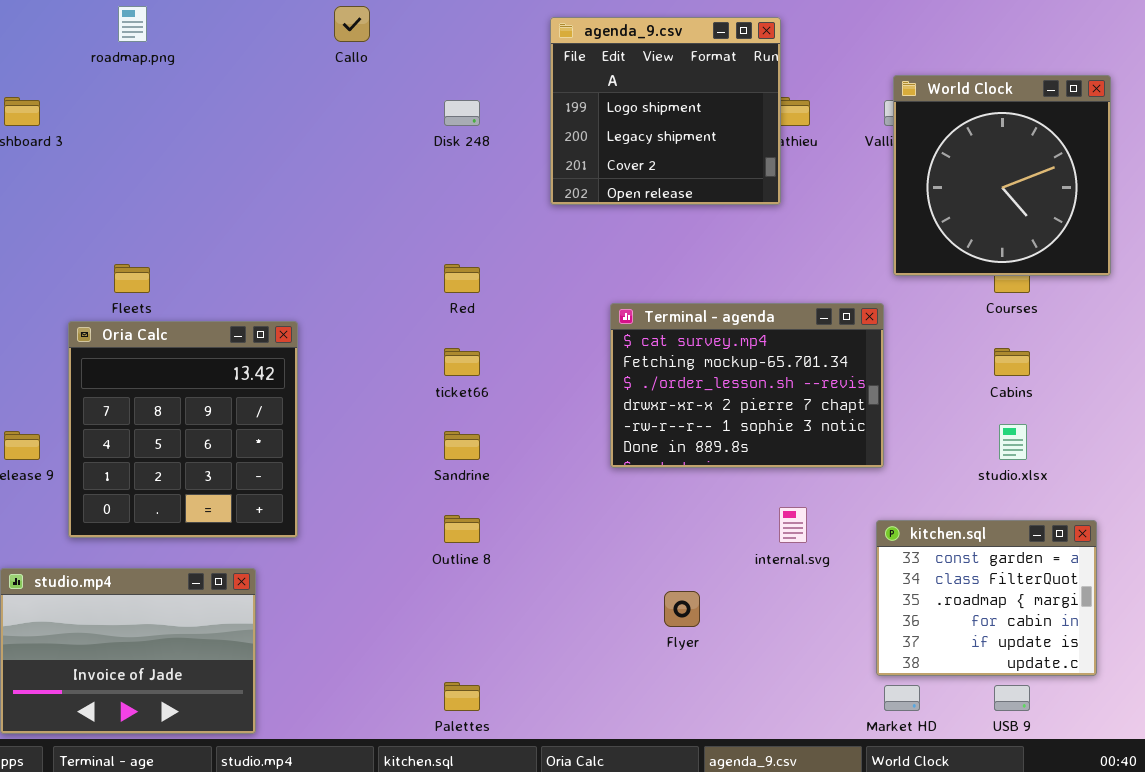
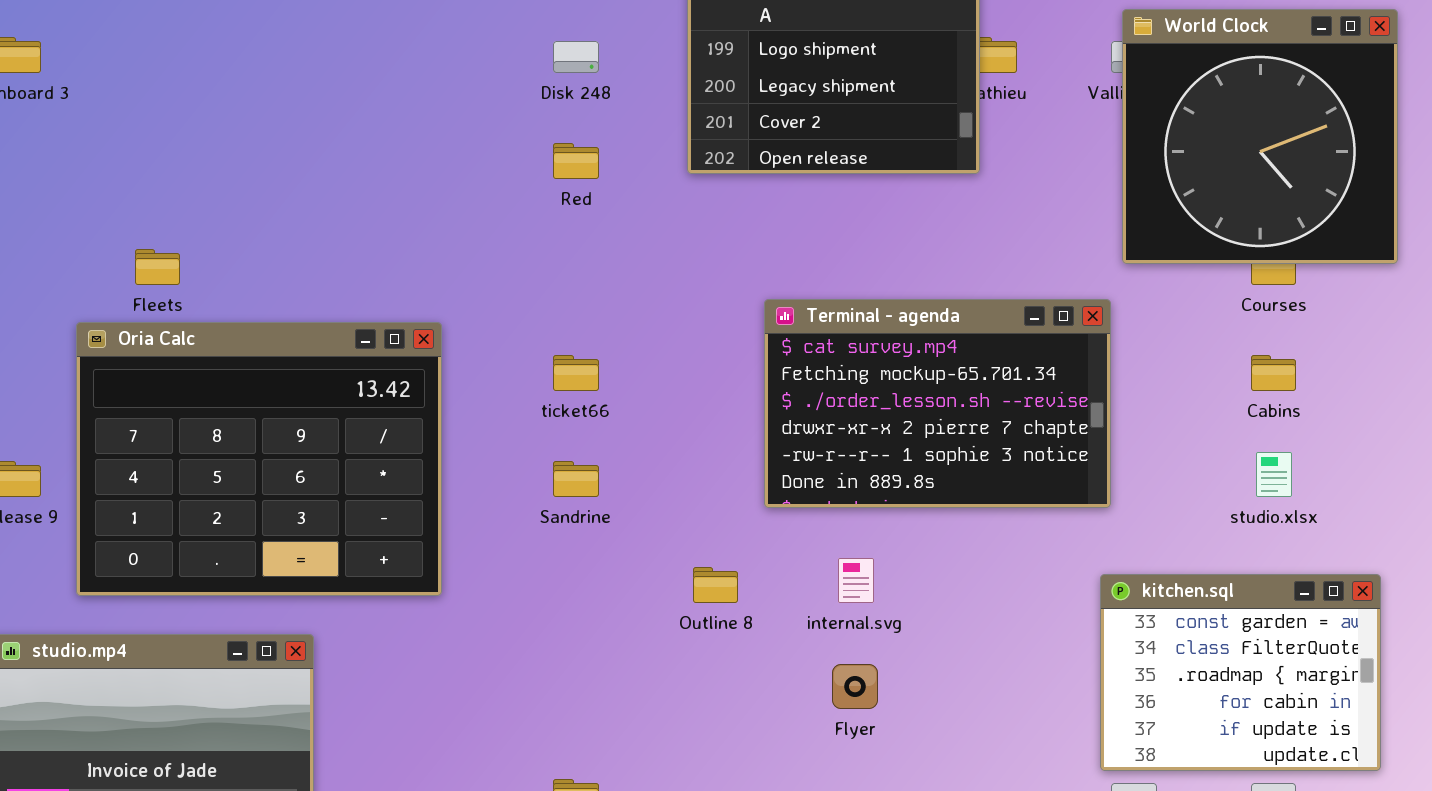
Red: [444,264,480,293] -> [553,143,599,179], moved
Oria Calc: [68,321,298,538] -> [76,322,442,596], resized
internal.svg: [779,507,807,543] -> [838,558,874,603], moved
Outline 8: [444,515,480,543] -> [693,567,738,603], moved

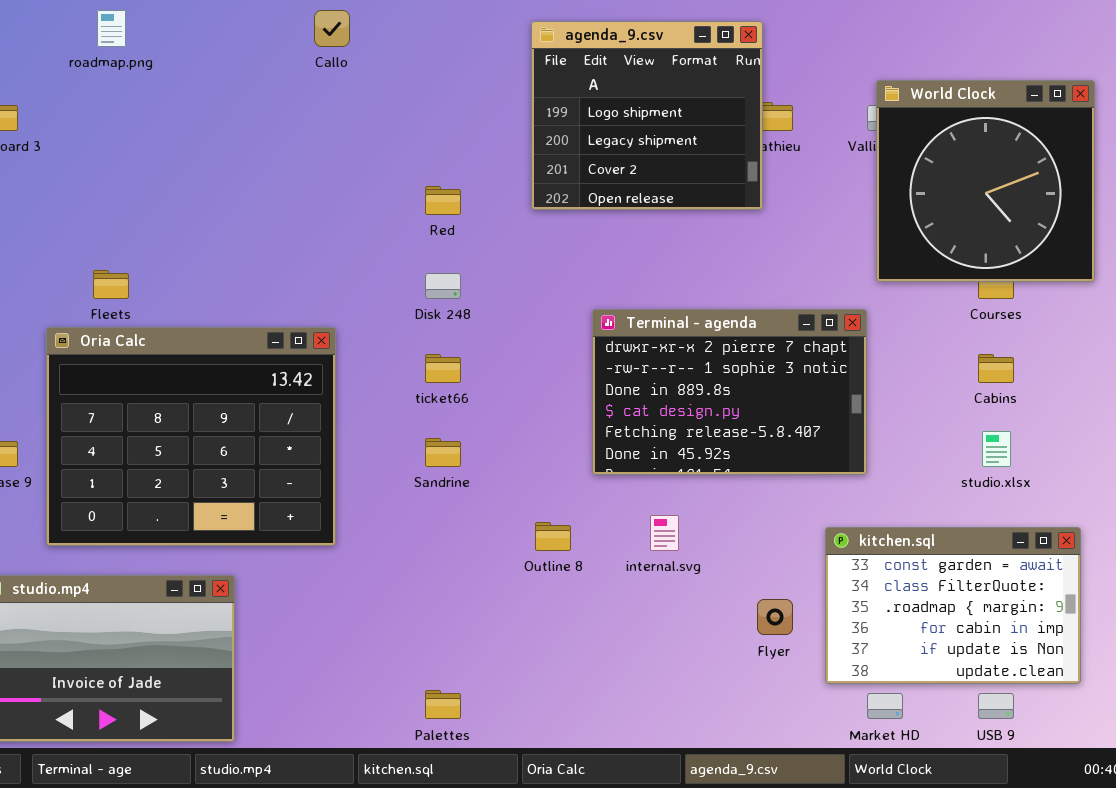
Disk 248: [553,41,599,73] -> [425,273,461,299], moved
Terminal - agenda: [764,299,1111,508] -> [592,309,867,475], scrolled down 3 rows
kitchen.sql: [1100,574,1381,771] -> [825,527,1081,684], resized
Flyer: [832,664,878,709] -> [757,599,793,635], moved

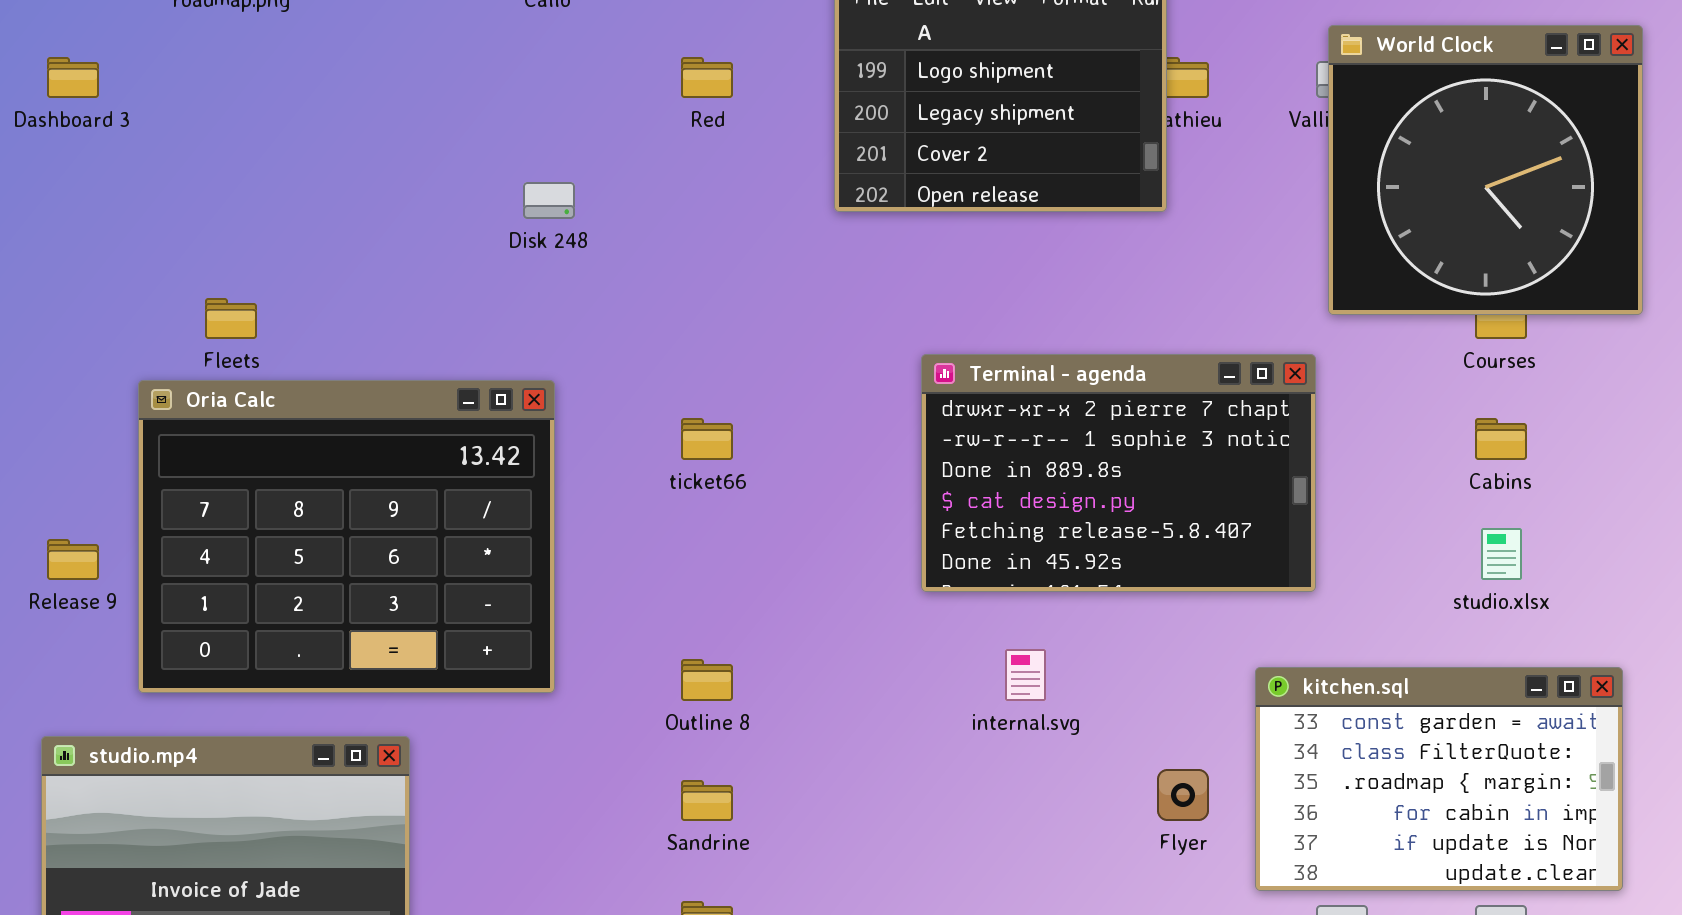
Red: [425,186,461,215] -> [681,57,733,98], moved
Disk 248: [425,273,461,299] -> [523,182,575,219], moved
Sandrine: [425,438,461,467] -> [681,780,733,821], moved
Outline 8: [535,522,571,551] -> [681,659,733,701], moved

